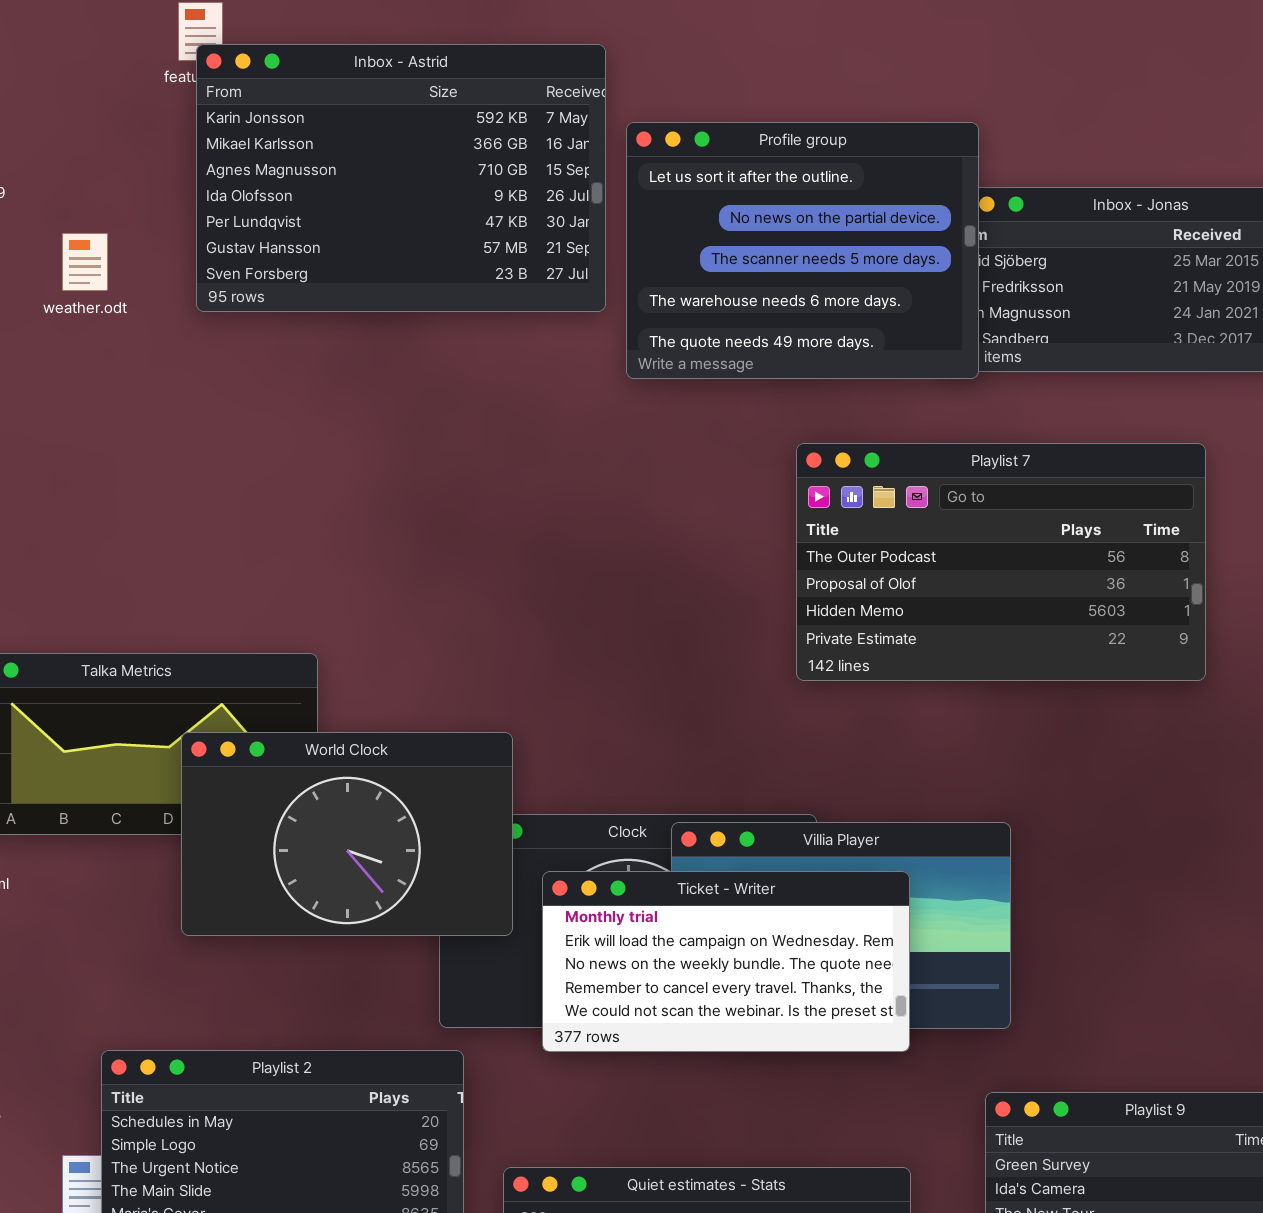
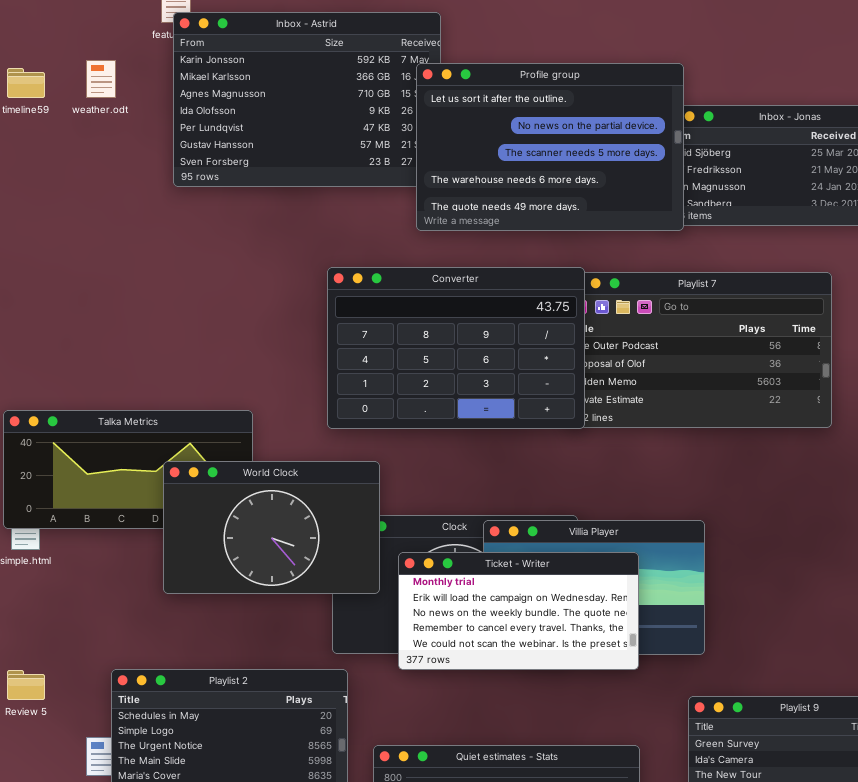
Profile group: [626,122,979,379] -> [416,63,684,231], resized
weather.odt: [62,233,108,291] -> [86,60,116,98], moved
Converter: none -> [327,267,585,429], opened

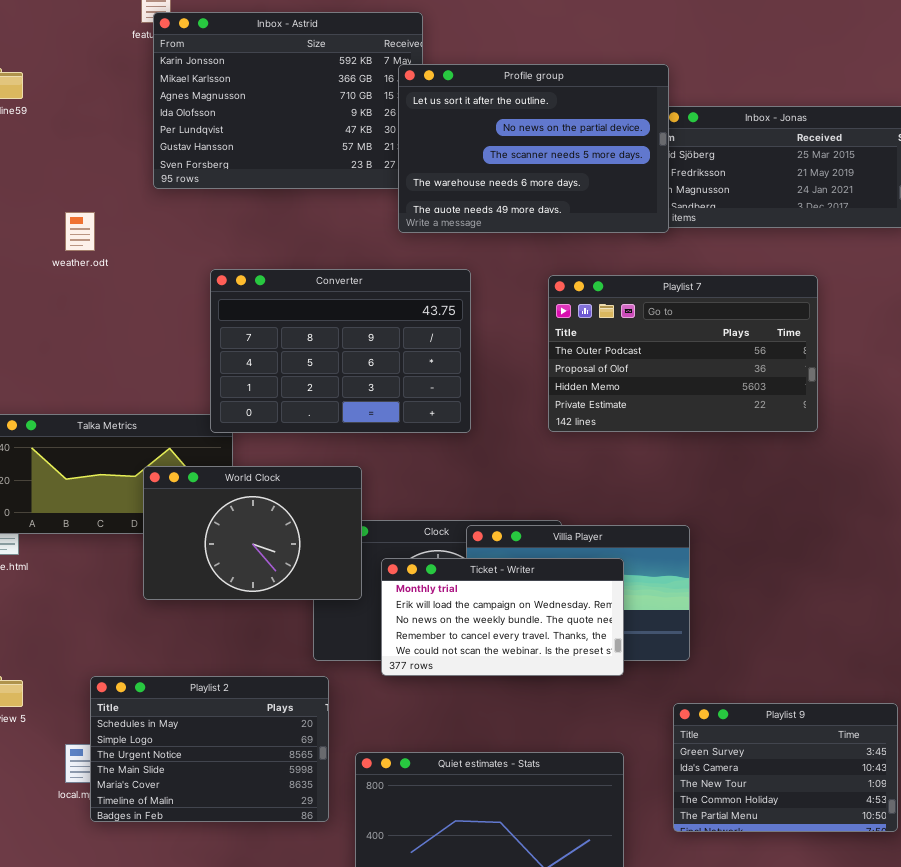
weather.odt: [86,60,116,98] -> [65,212,95,251], moved
Converter: [327,267,585,429] -> [210,269,471,433], moved

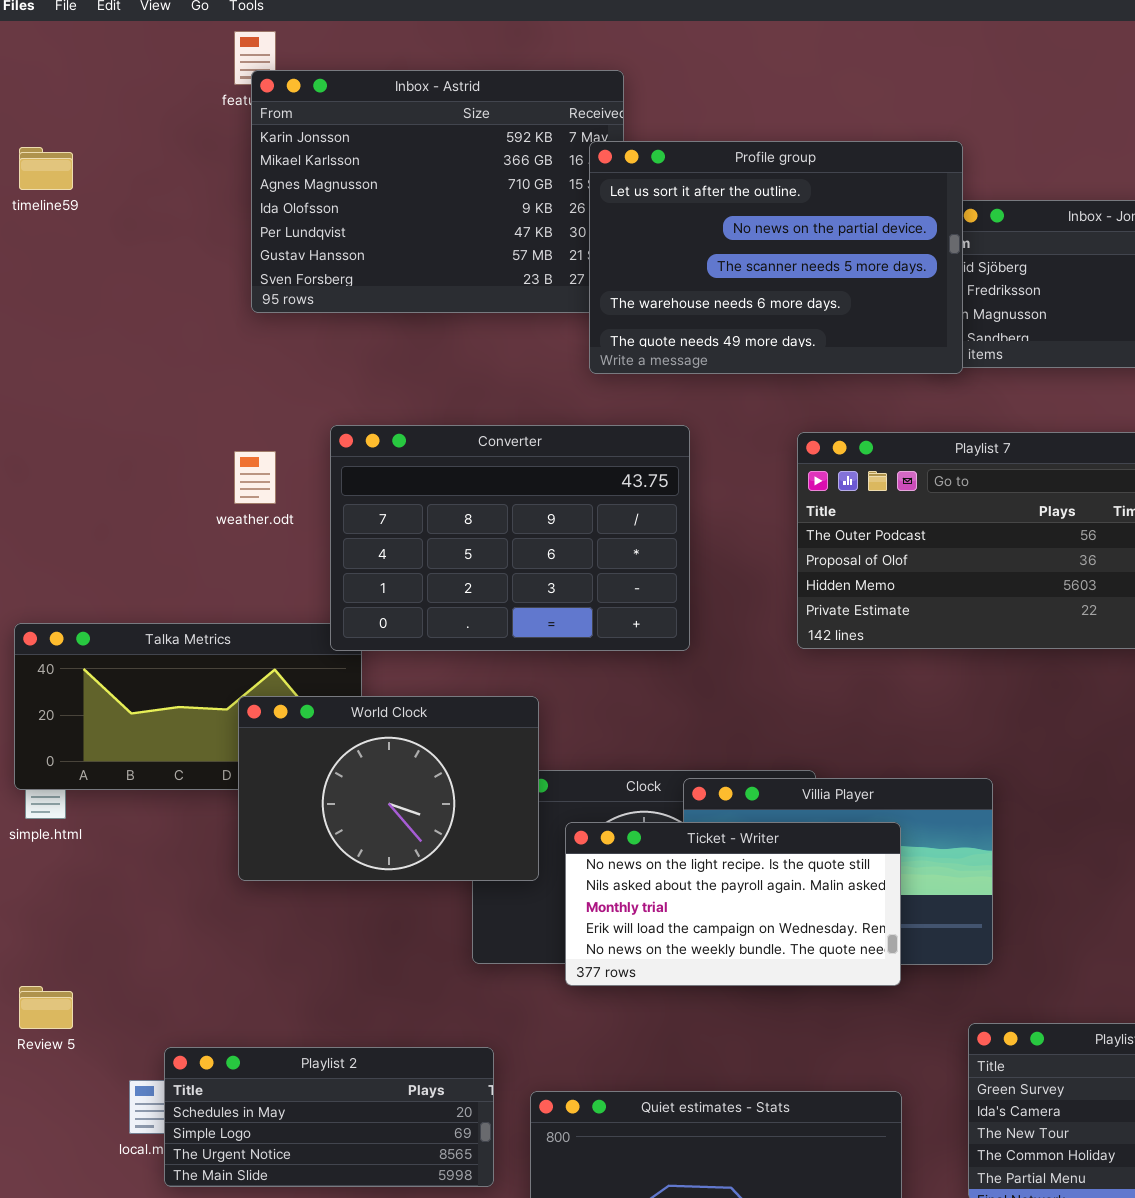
weather.odt: [65,212,95,251] -> [234,451,276,504], moved
Ticket - Writer: [381,558,624,676] -> [565,822,901,986], scrolled up 2 rows
Playlist 2: [90,676,329,822] -> [164,1047,494,1187], resized

